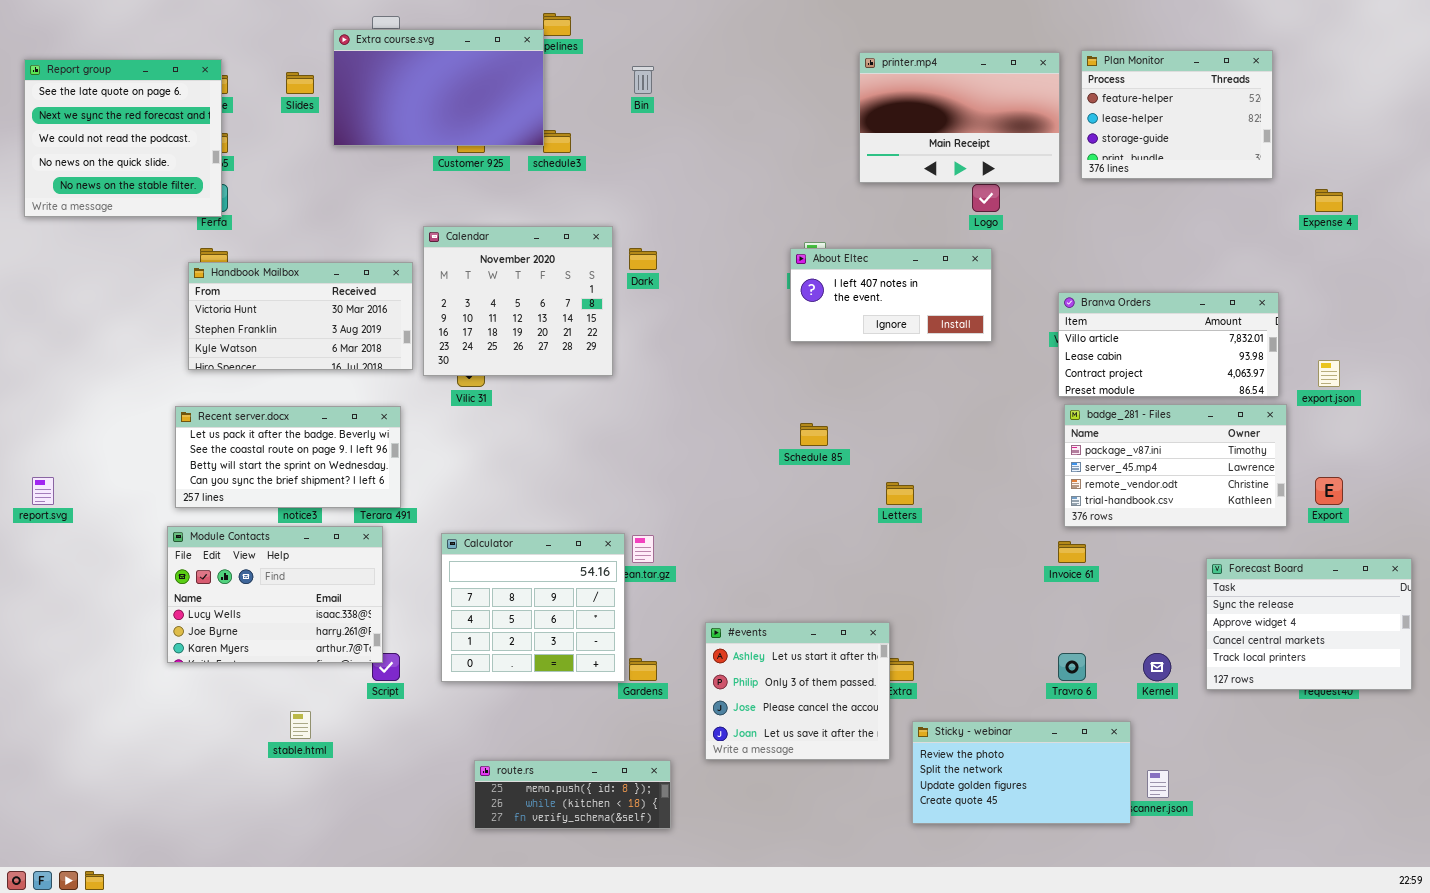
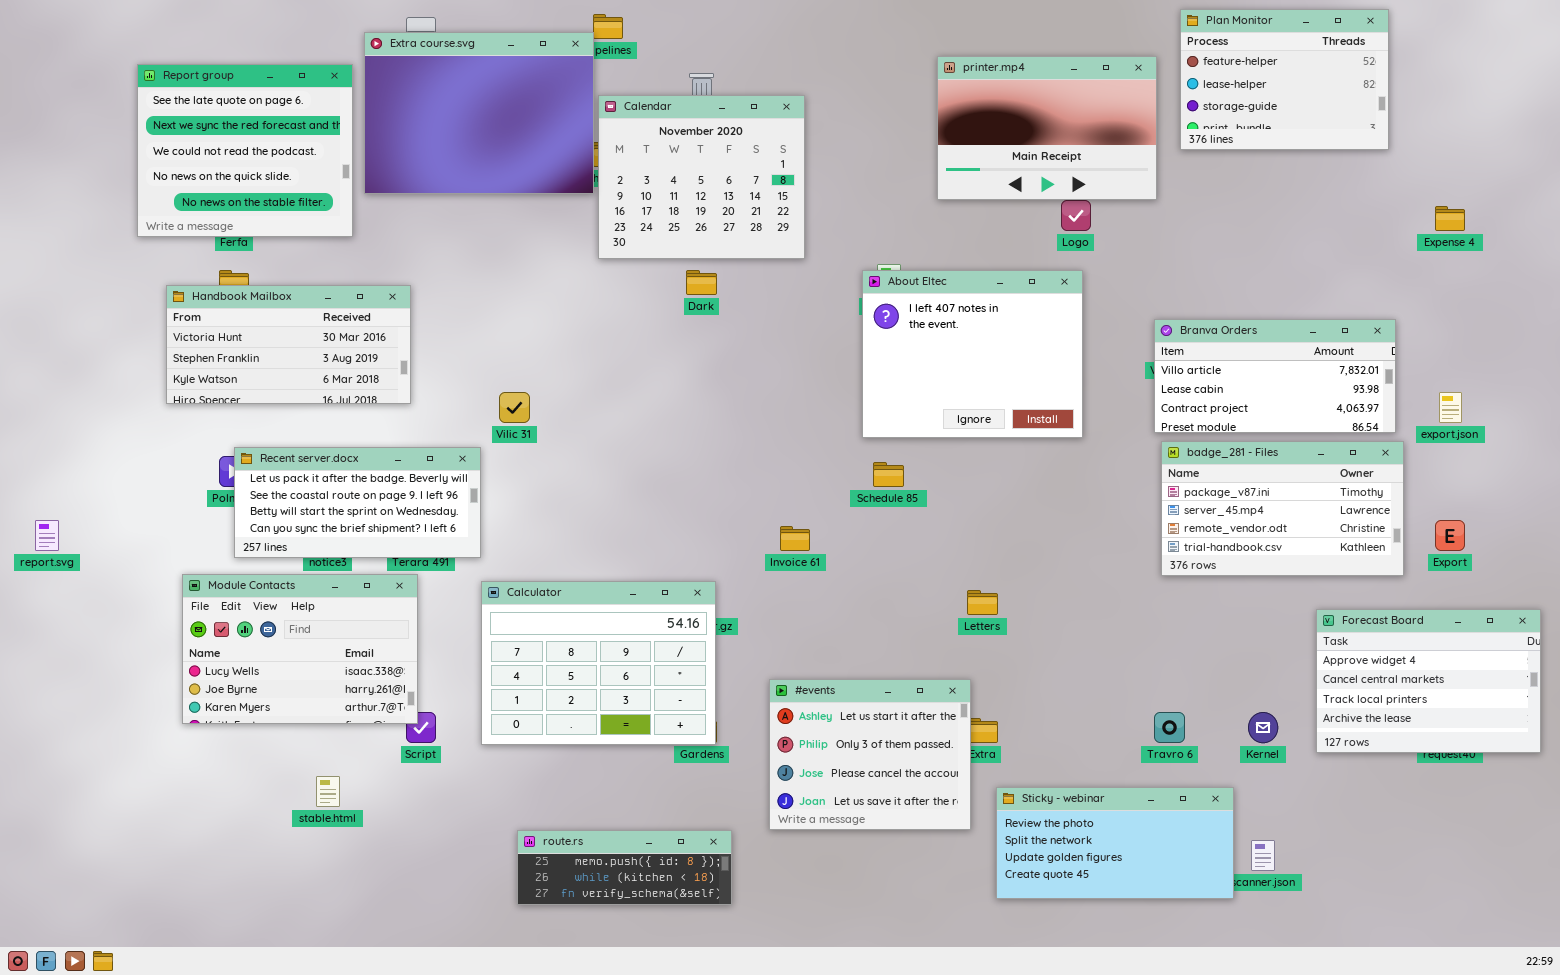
Extra course.svg: [333,29,544,146] -> [364,32,594,194], resized
Plan Monitor: [1081,50,1273,179] -> [1180,9,1389,150], moved
Report group: [24,59,222,217] -> [137,64,353,237], moved
Calendar: [423,226,613,376] -> [598,95,805,259], moved
About Eltec: [790,248,992,342] -> [862,270,1083,438], resized
Handbook Mailbox: [188,262,413,370] -> [166,285,411,404], moved
Recent server.docx: [175,406,401,508] -> [234,447,481,558], moved
Letters: [886,482,914,505] -> [967,590,998,615], moved
Calculator: [441,533,625,682] -> [481,581,716,745], resized
Invoice 61: [1058,541,1086,563] -> [780,526,810,551], moved
Forecast Board: [1206,558,1412,690] -> [1316,609,1541,753], scrolled down 1 row

